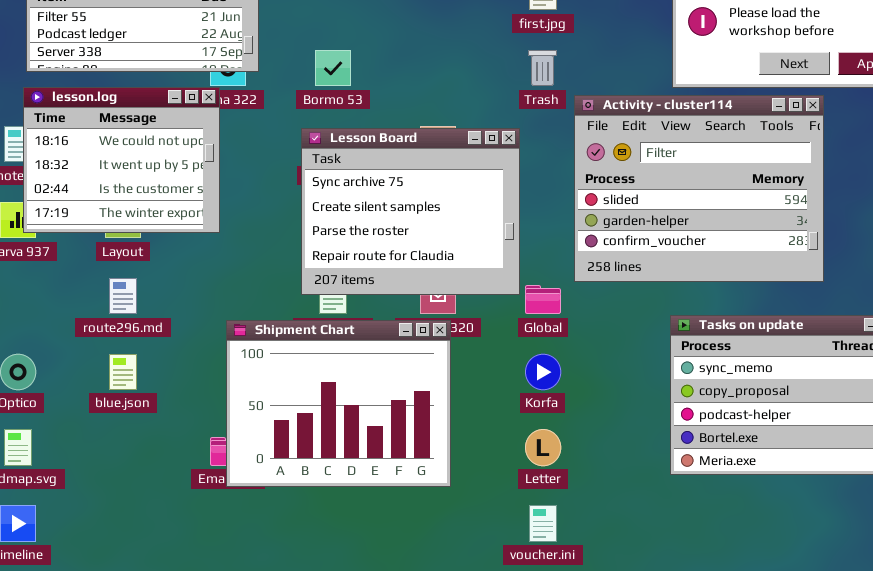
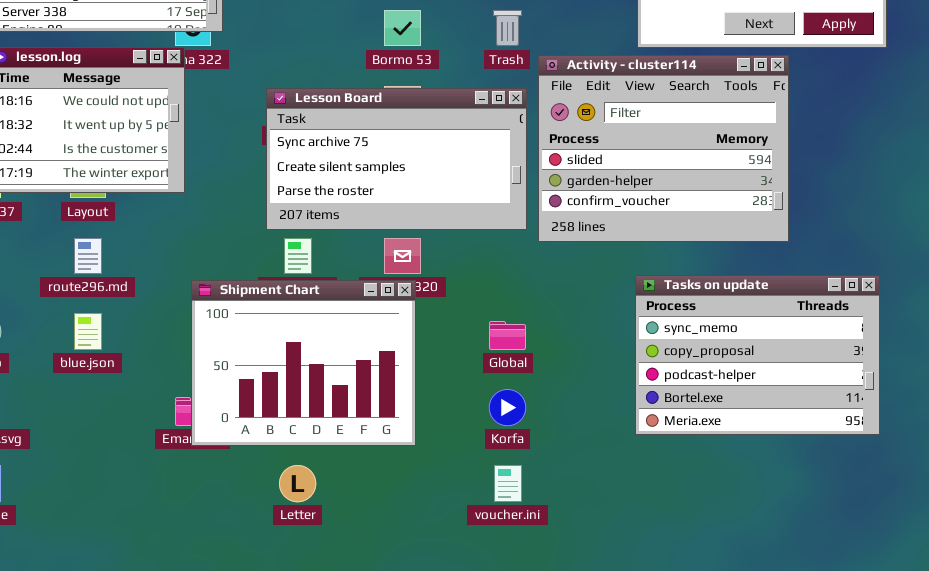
Bormo 53: [315,50,351,86] -> [384,10,421,46], moved
Lesson Board: [301,128,520,295] -> [266,88,527,230], resized
Global: [525,285,561,314] -> [489,321,526,350], moved
Korfa: [525,354,561,390] -> [489,389,526,426], moved
Letter: [525,429,561,466] -> [279,465,316,502], moved

